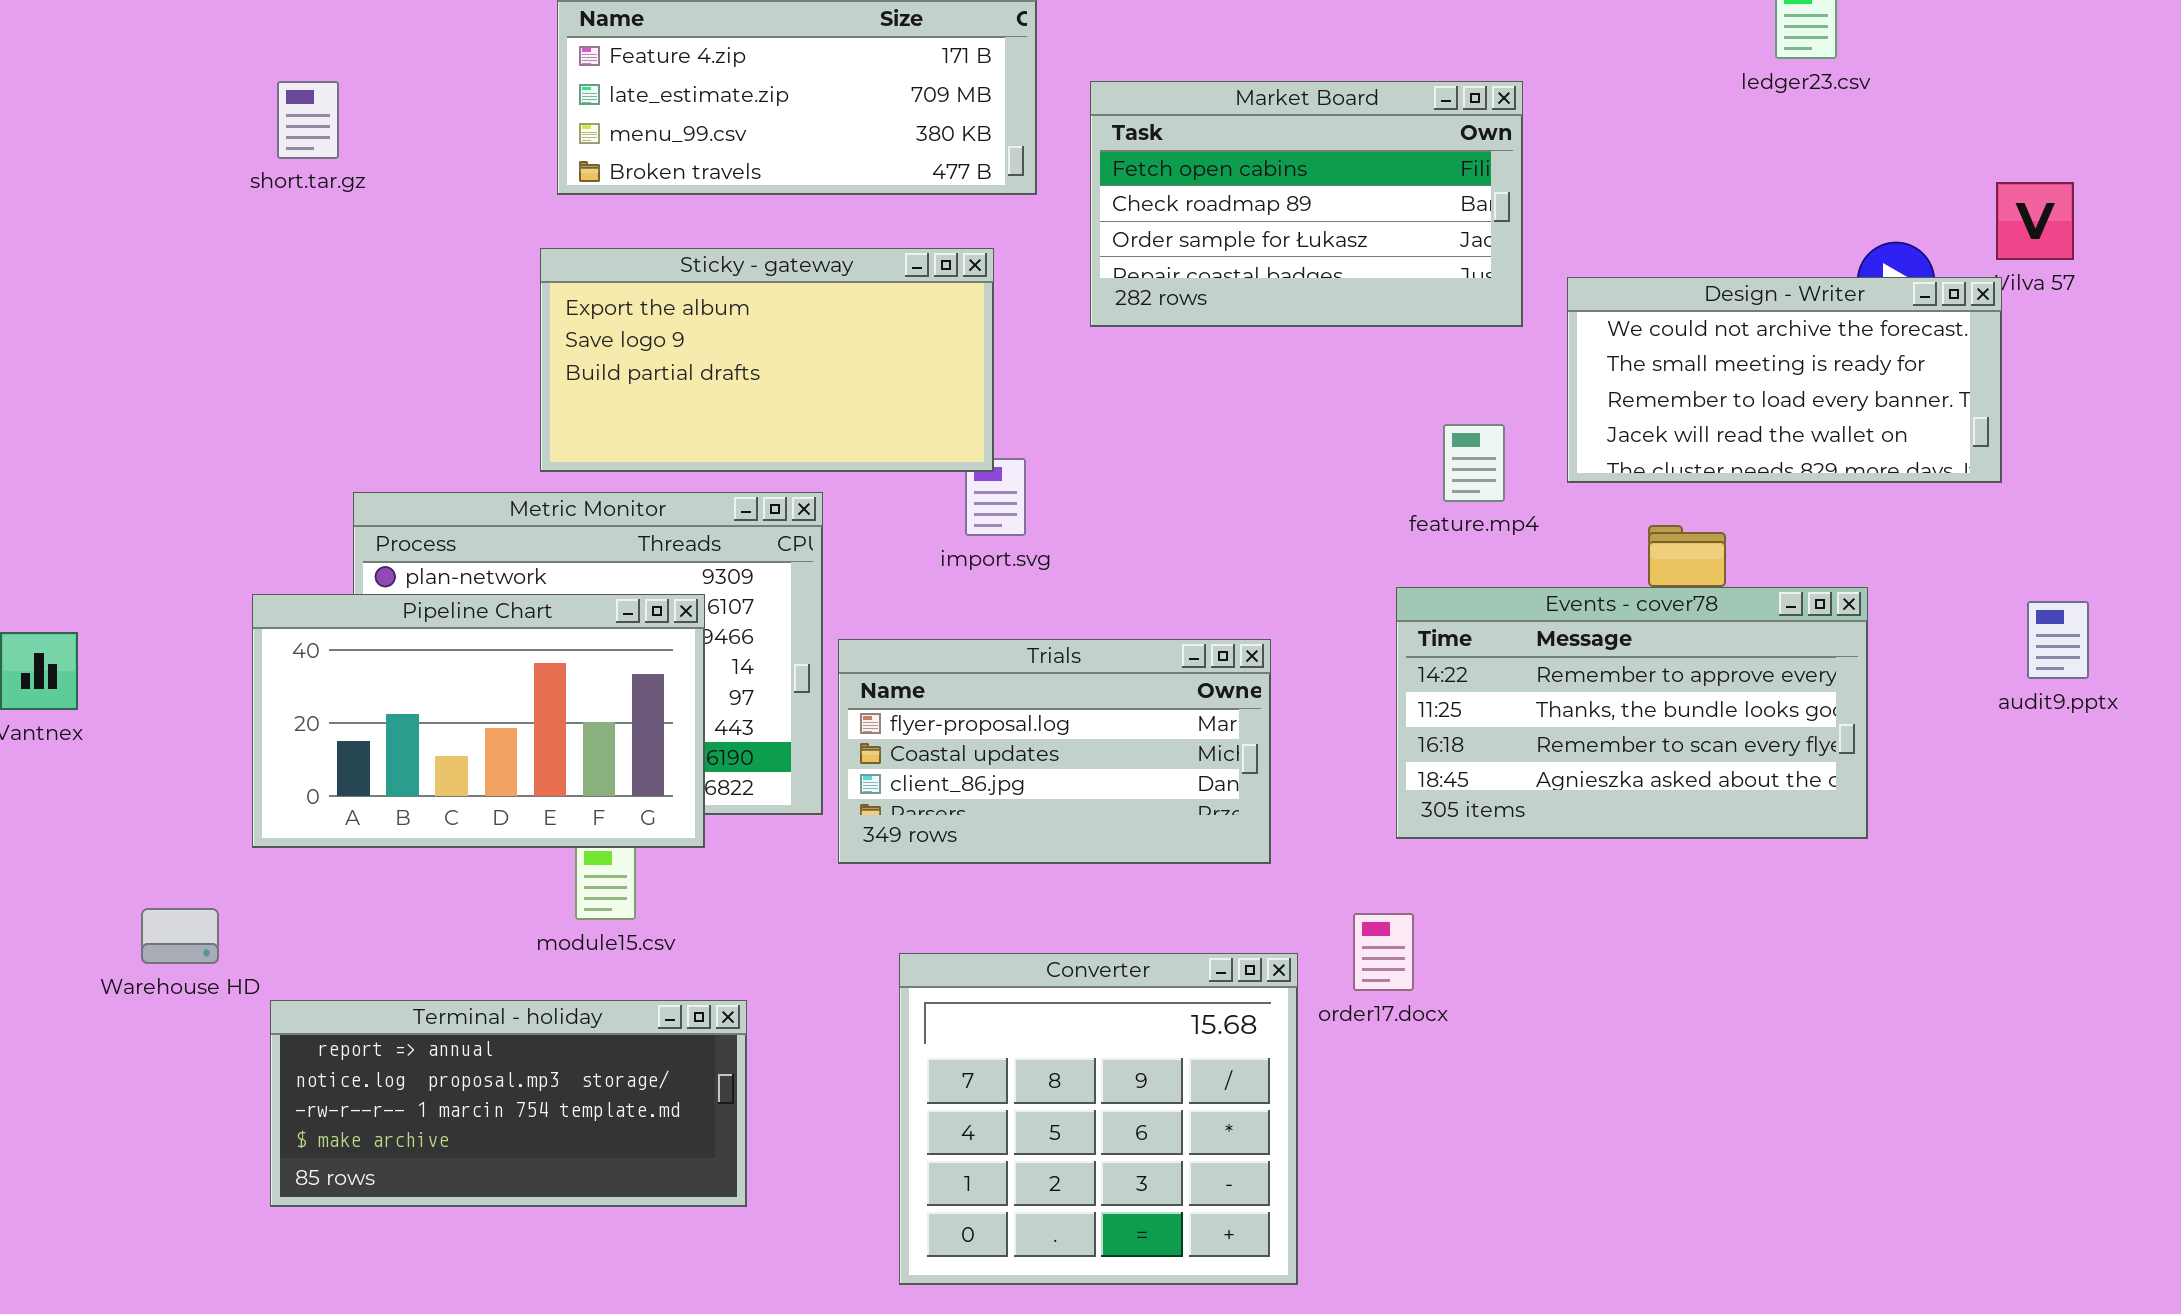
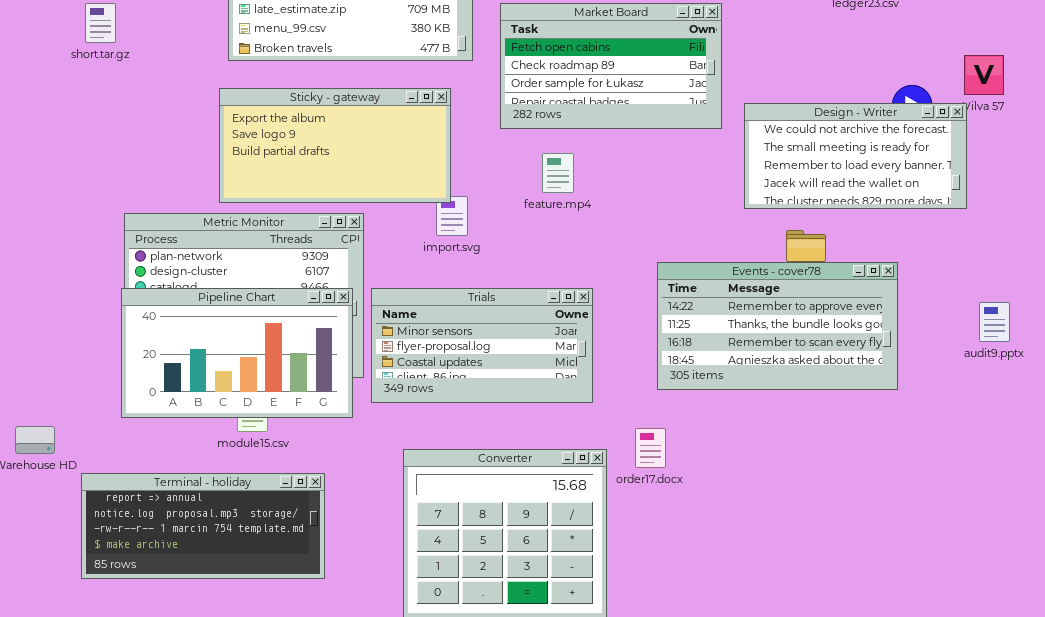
feature.mp4: [1443,424,1505,502] -> [542,153,574,193], moved
Pipeline Chart: [252,594,705,848] -> [121,288,353,418], moved
audit9.pptx: [2027,601,2089,679] -> [979,302,1010,342], moved
Trials: [838,639,1271,864] -> [371,288,593,403], scrolled up 1 row

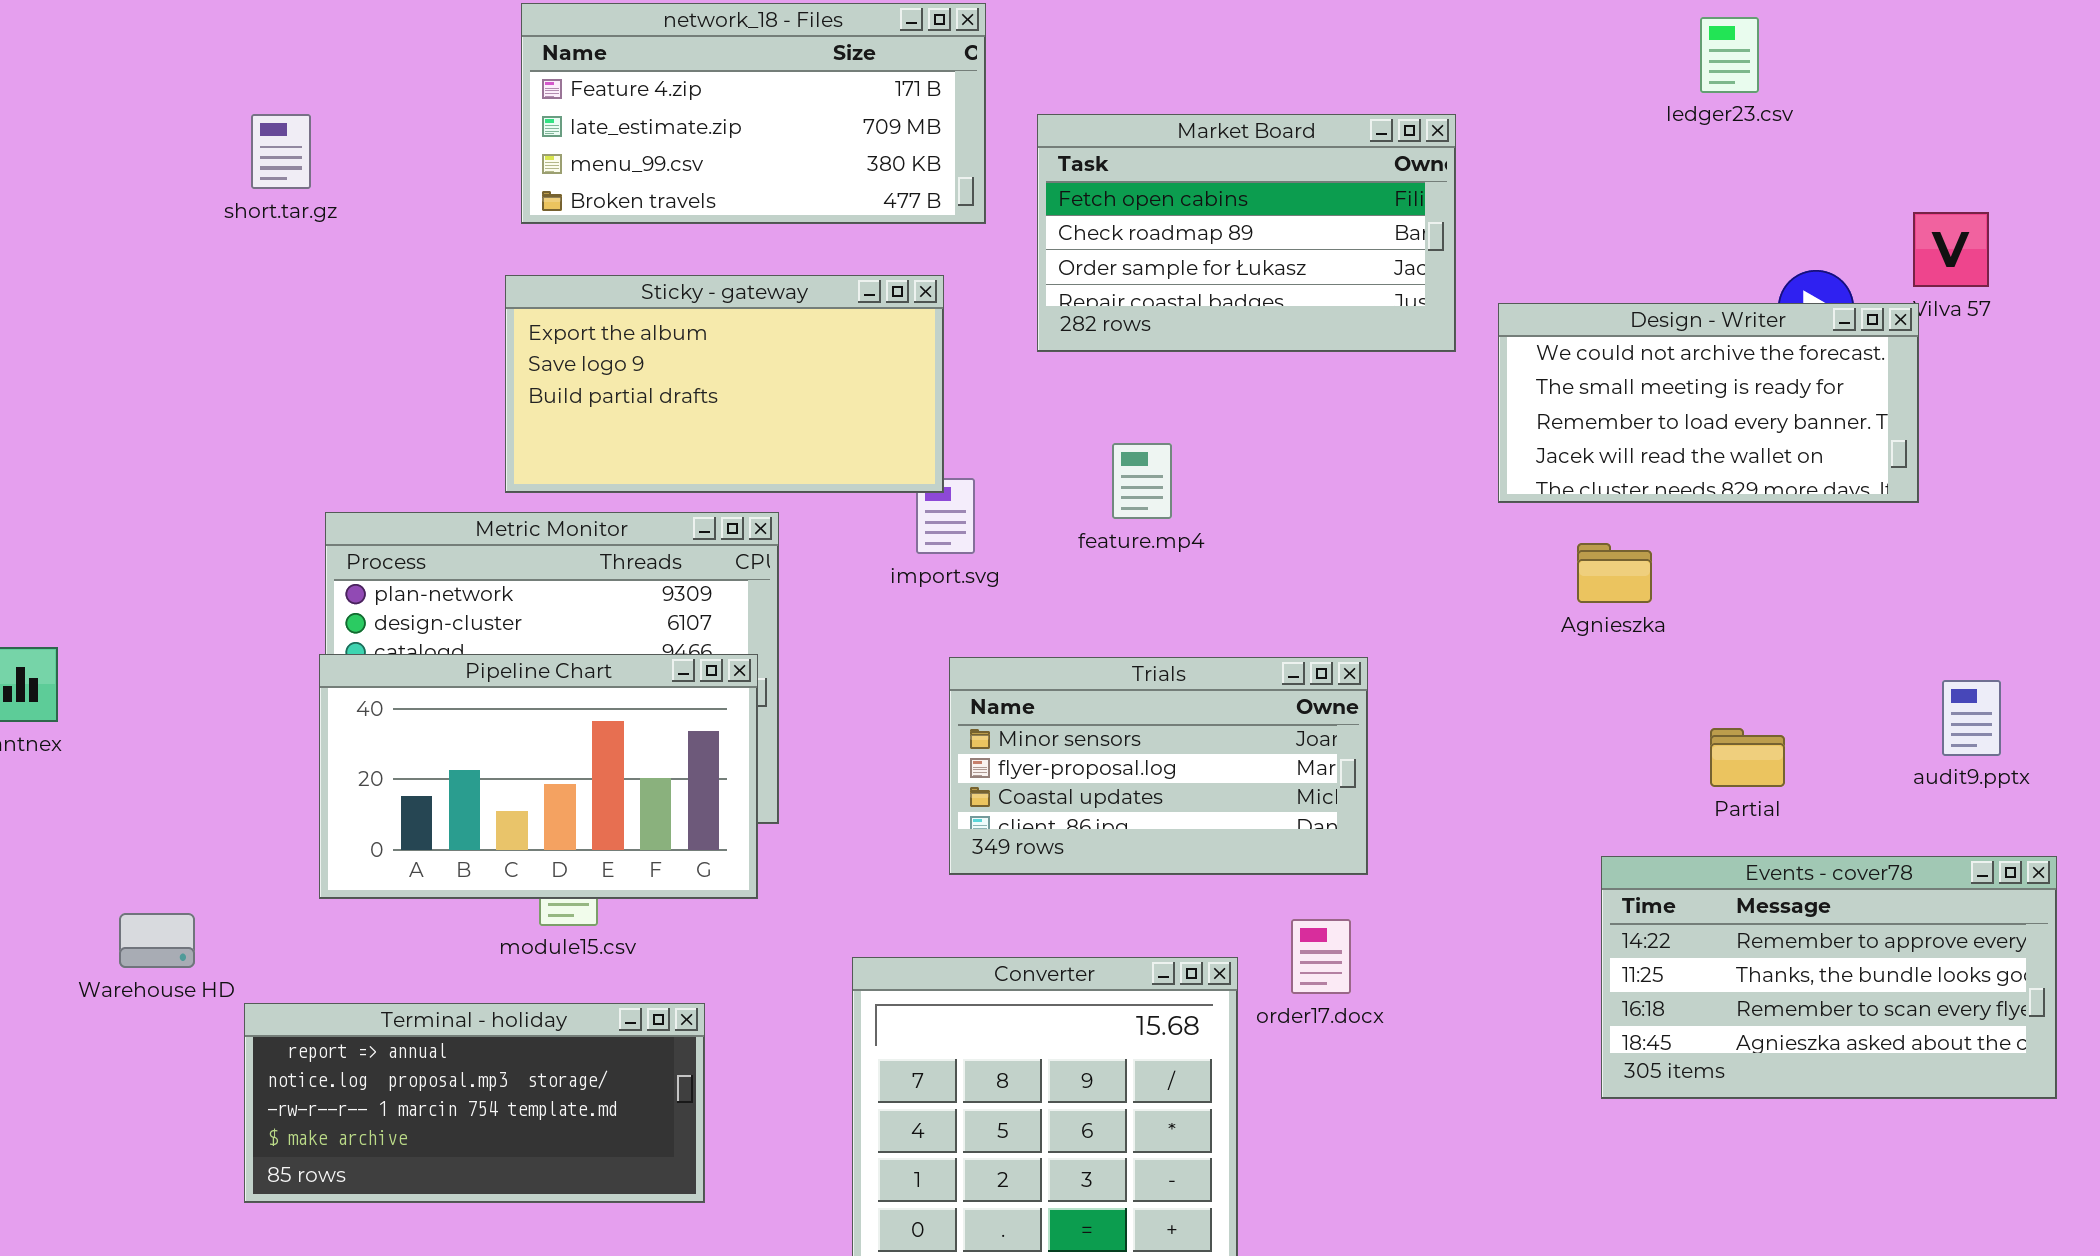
feature.mp4: [542,153,574,193] -> [1112,443,1172,519], moved
Events - cover78: [657,262,898,390] -> [1601,856,2057,1099], moved
Trials: [371,288,593,403] -> [949,657,1368,875], moved

